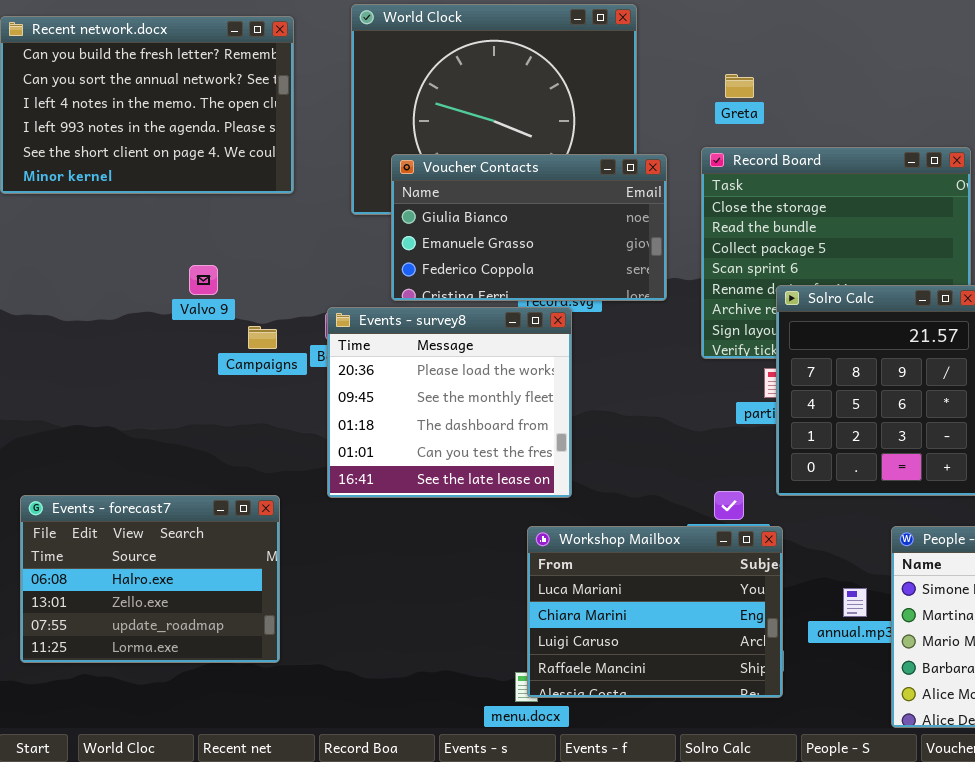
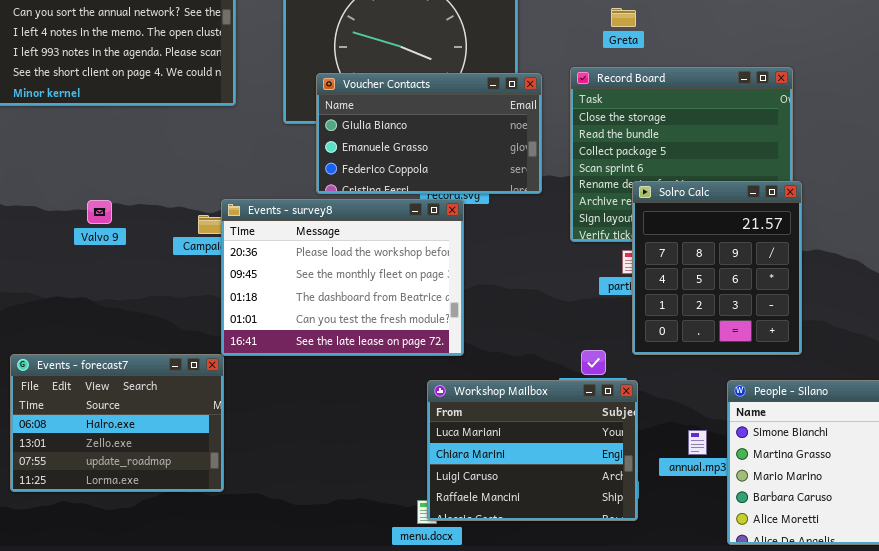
Greta: [725,74,754,98] -> [611,8,636,27], moved
Valvo 9: [189,265,218,295] -> [87,200,112,224], moved
Events - survey8: [327,307,572,498] -> [221,199,464,356], resized

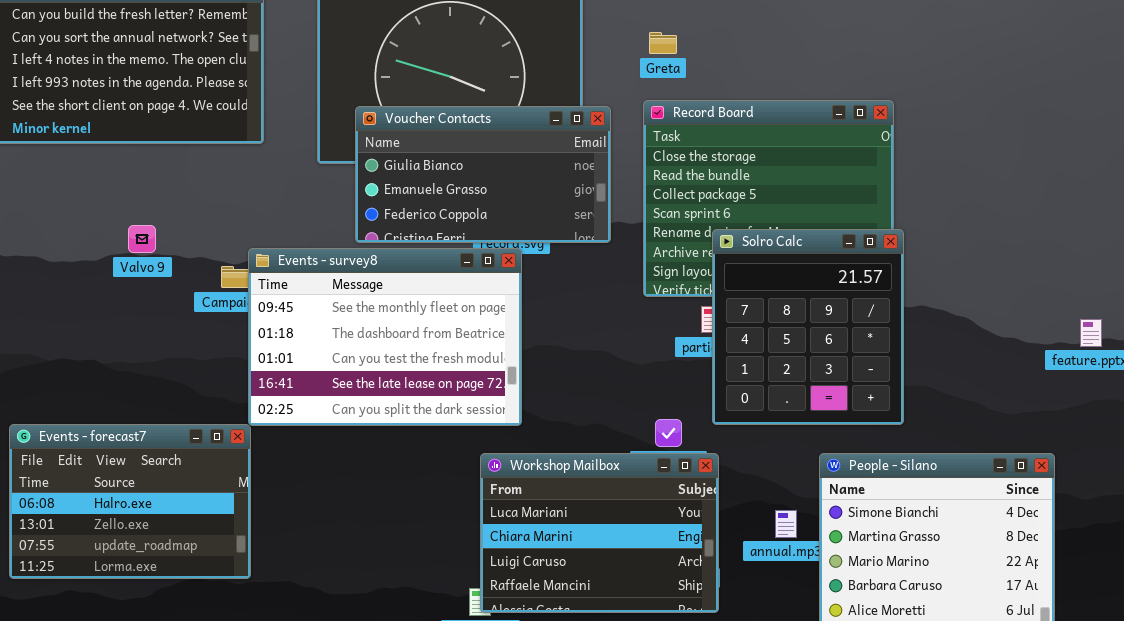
Greta: [611,8,636,27] -> [649,32,677,54], moved
Events - survey8: [221,199,464,356] -> [248,248,522,426], scrolled down 1 row
Valvo 9: [87,200,112,224] -> [128,225,156,253], moved

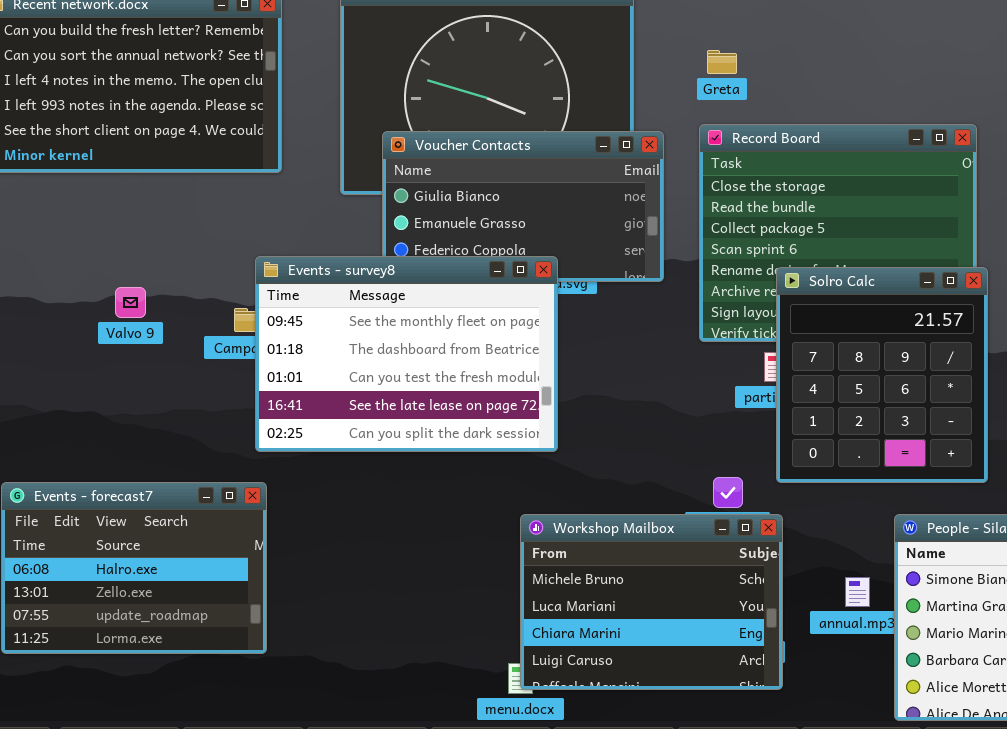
Valvo 9: [128,225,156,253] -> [115,287,146,318], moved
Events - survey8: [248,248,522,426] -> [255,256,558,452], moved
Workshop Mailbox: [480,453,719,613] -> [520,514,783,690], scrolled up 1 row

